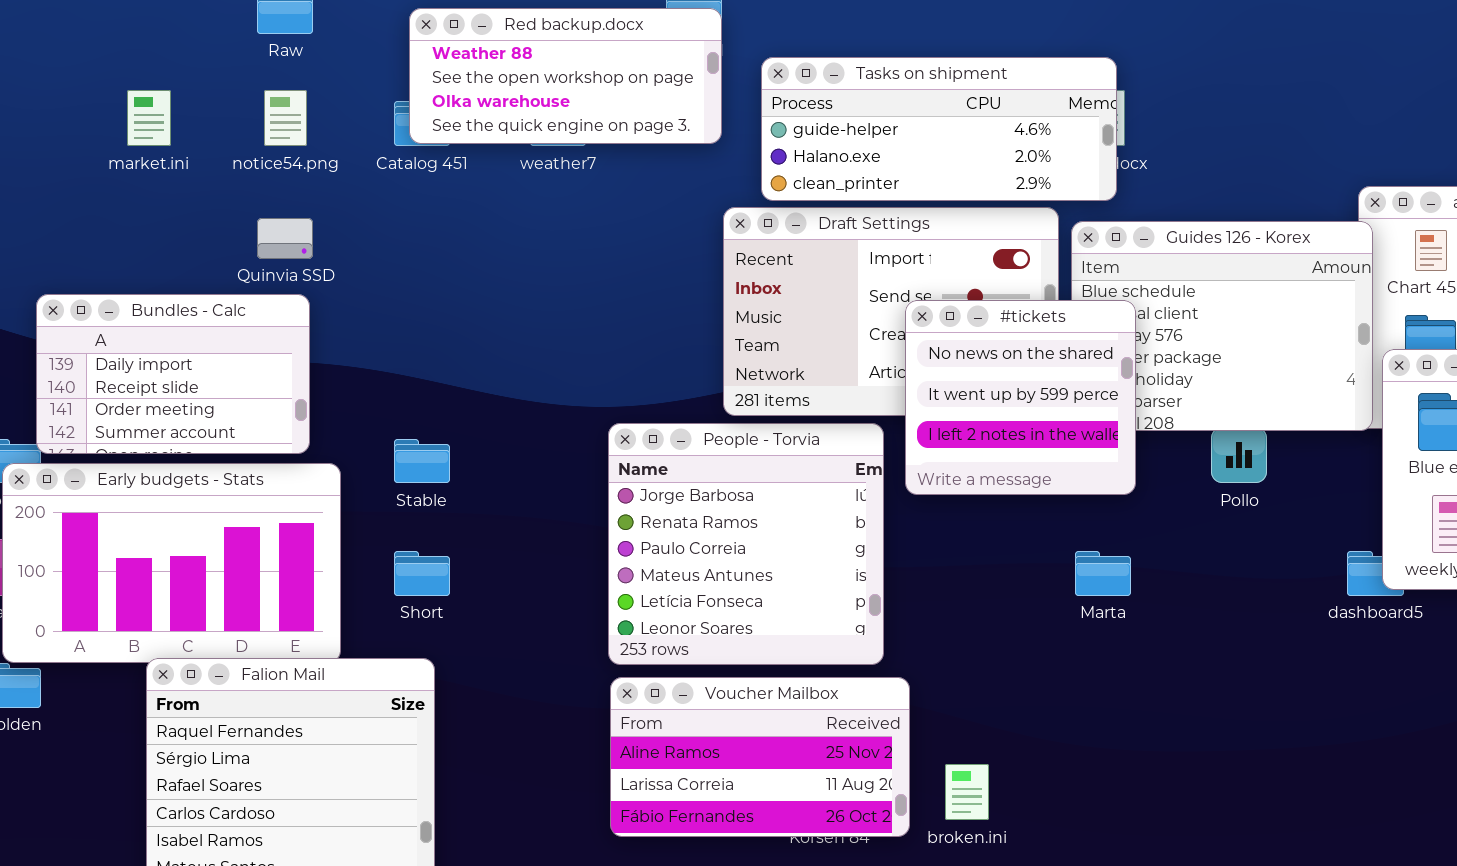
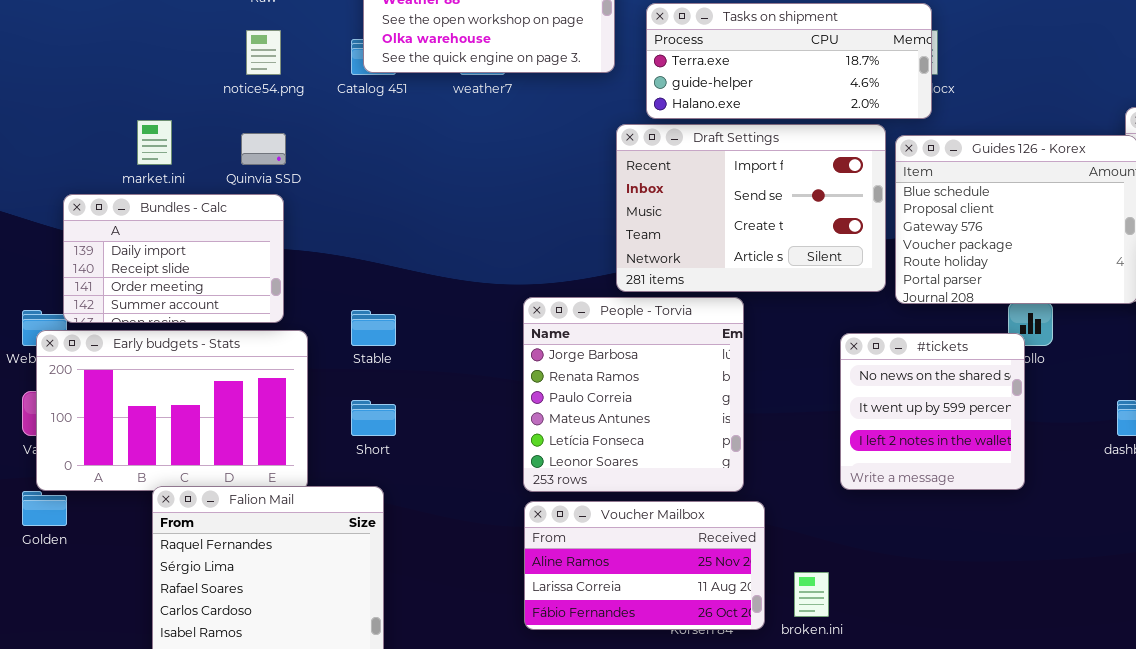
Tasks on shipment: [761,57,1117,201] -> [646,3,932,119], scrolled up 1 row
market.ini: [127,90,171,146] -> [137,120,172,165], moved
#tickets: [905,300,1136,495] -> [840,333,1025,490], moved

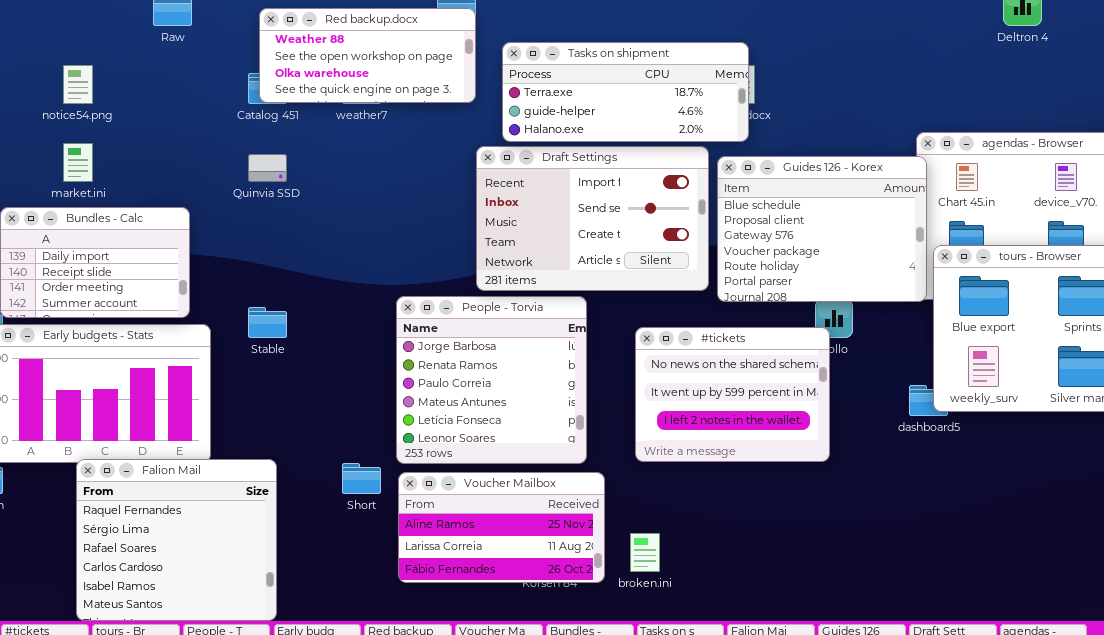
notice54.png: [246,30,281,75] -> [63,65,93,104], moved
Quinvia SSD: [241,133,286,165] -> [248,154,287,182], moved
#tickets: [840,333,1025,490] -> [635,327,830,462], resized
Short: [351,400,396,436] -> [342,463,381,494], moved

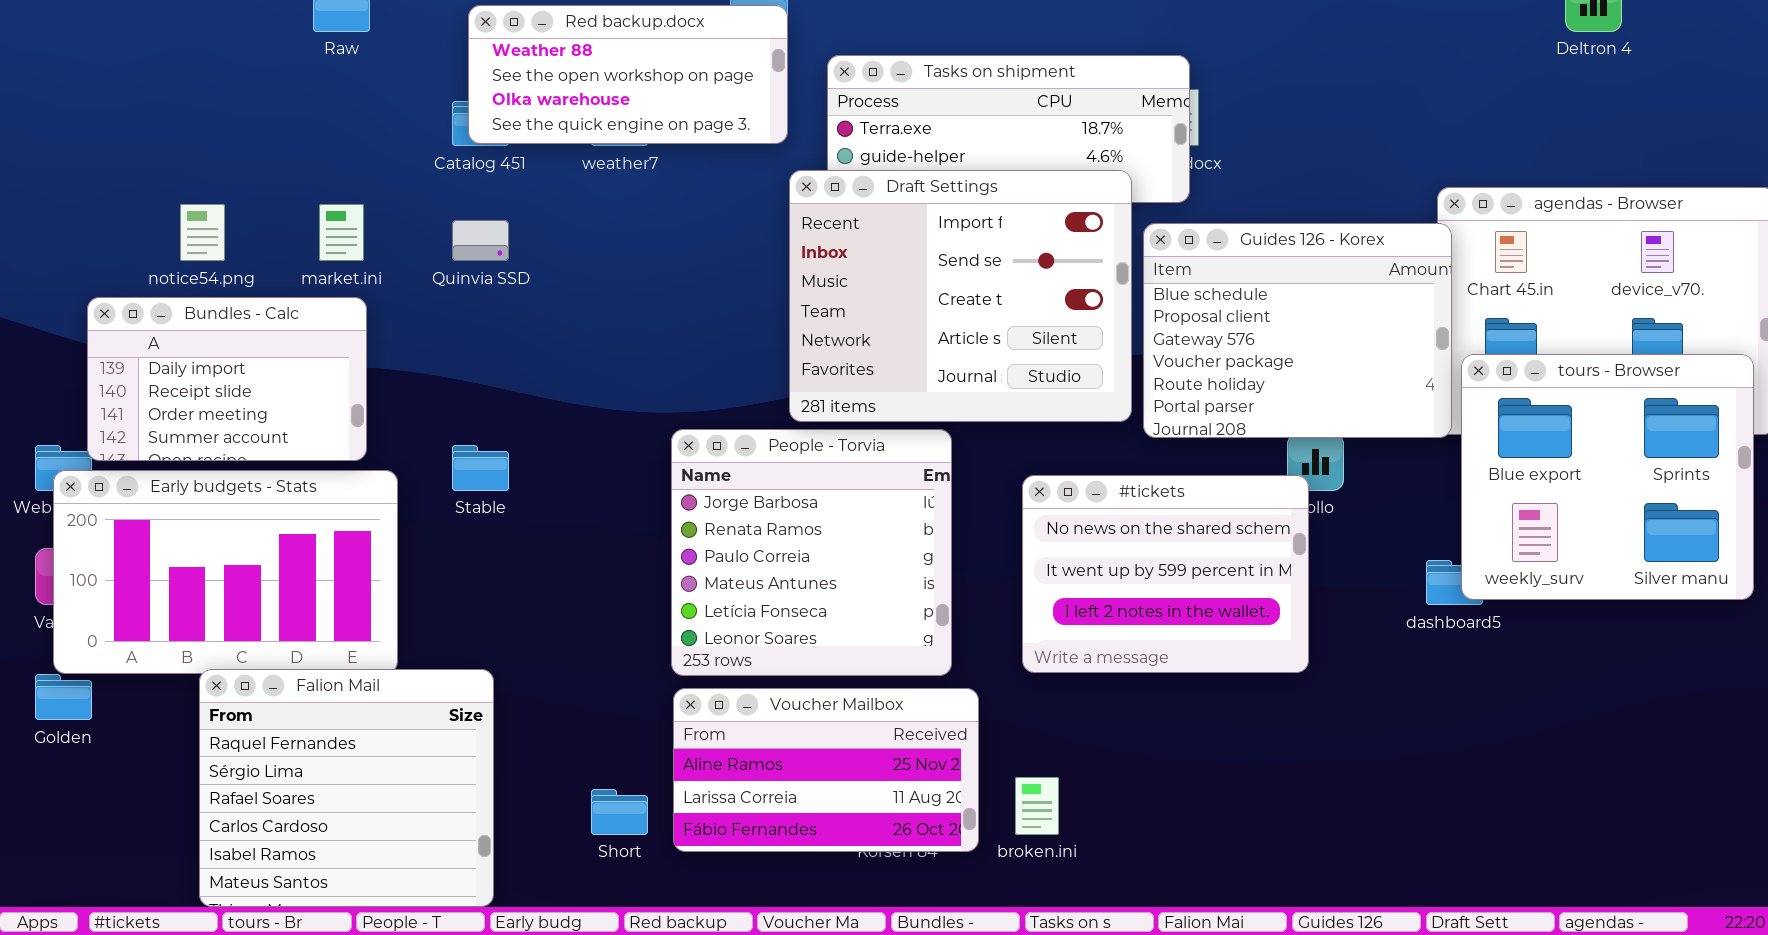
notice54.png: [63,65,93,104] -> [180,204,225,261], moved
market.ini: [63,143,93,182] -> [319,204,364,261], moved
Draft Settings: [476,146,709,291] -> [789,170,1132,422], resized
Short: [342,463,381,494] -> [591,789,648,835], moved

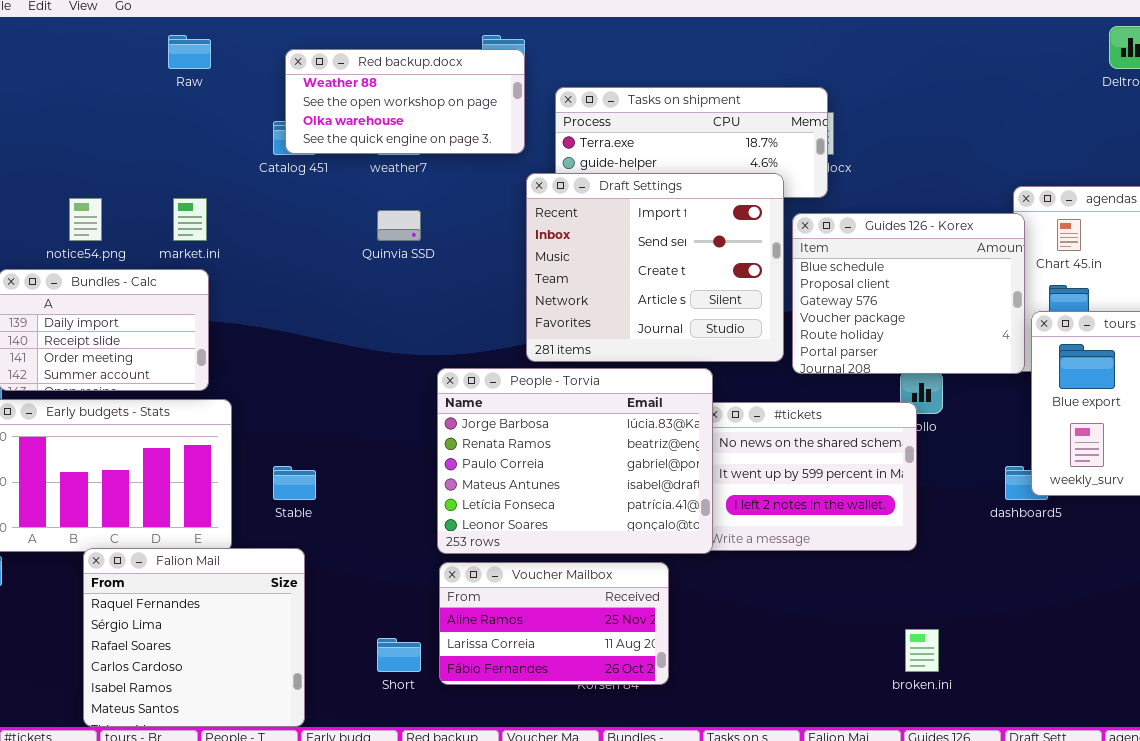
Quinvia SSD: [452,220,509,261] -> [377,210,421,241], moved
People - Torvia: [671,429,952,676] -> [437,368,713,554], resized
Stable: [452,445,509,491] -> [273,466,316,500], moved
broken.ini: [1015,777,1059,835] -> [905,629,939,672], moved

